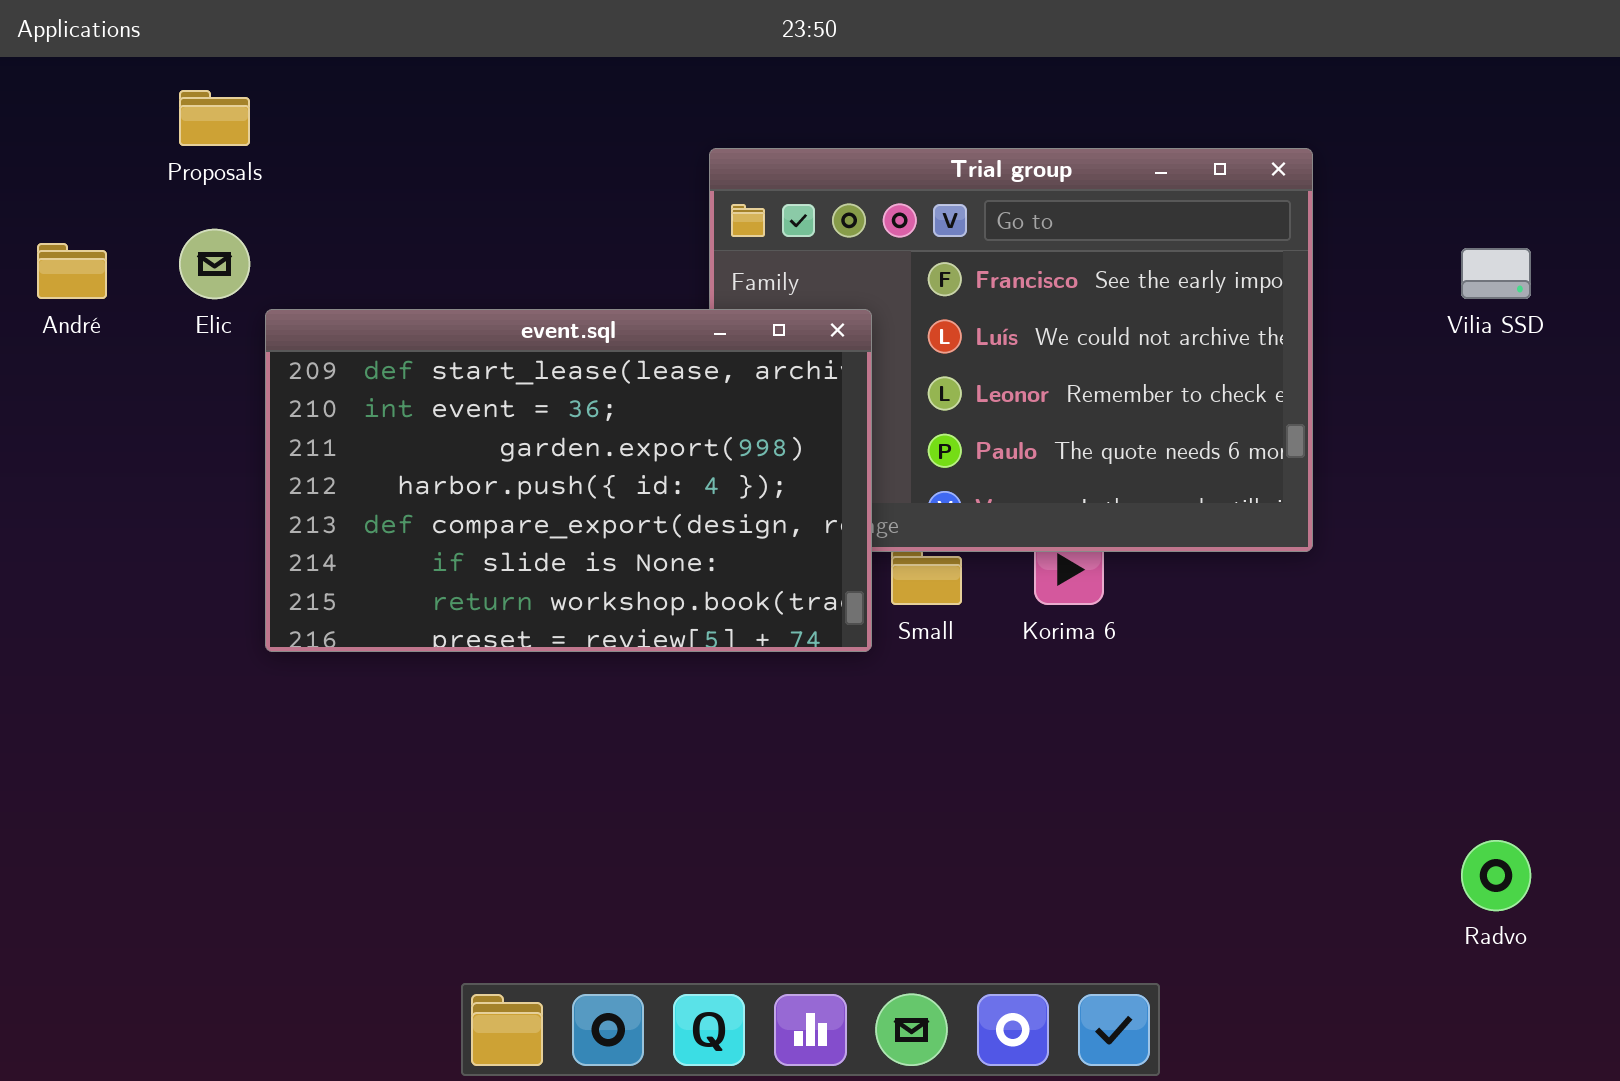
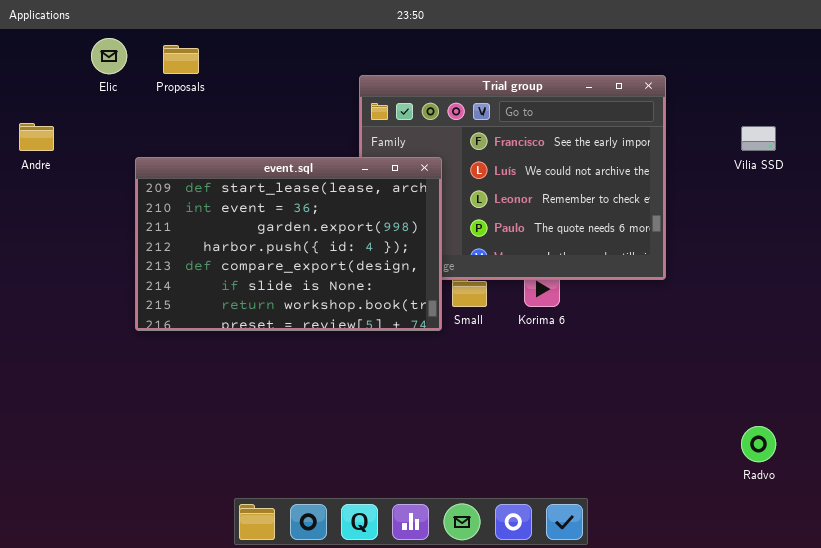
Proposals: [179,90,250,146] -> [163,45,199,74], moved
Elic: [179,229,250,299] -> [91,38,127,74], moved

